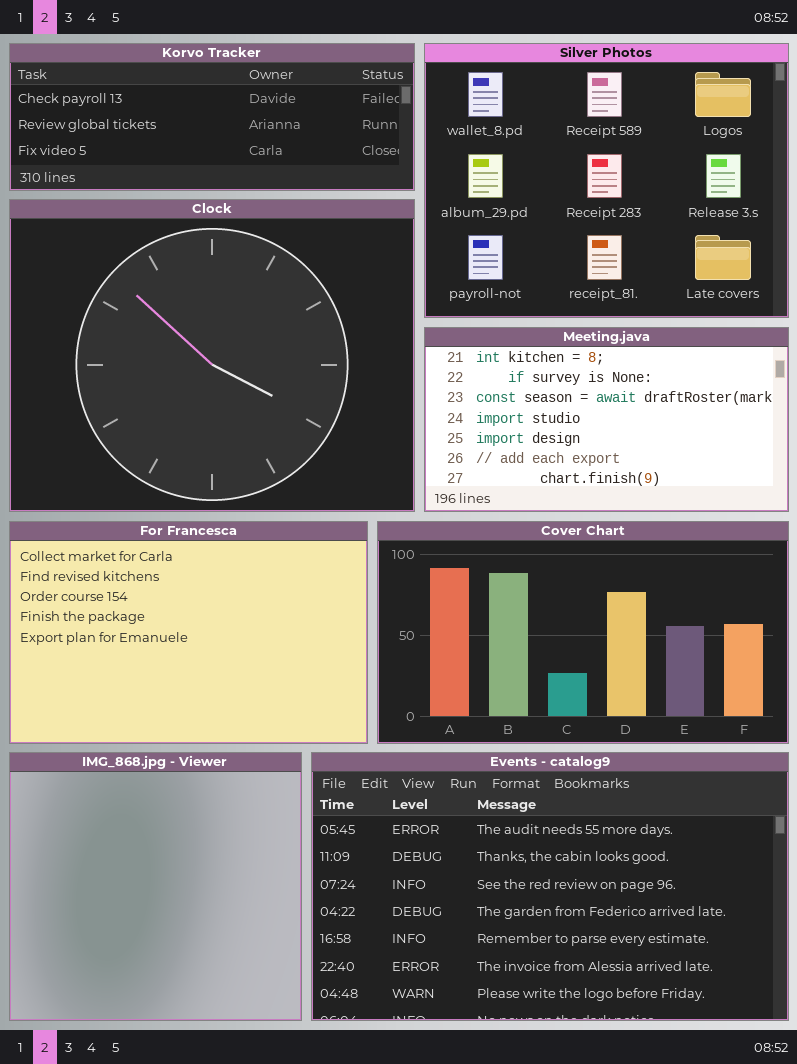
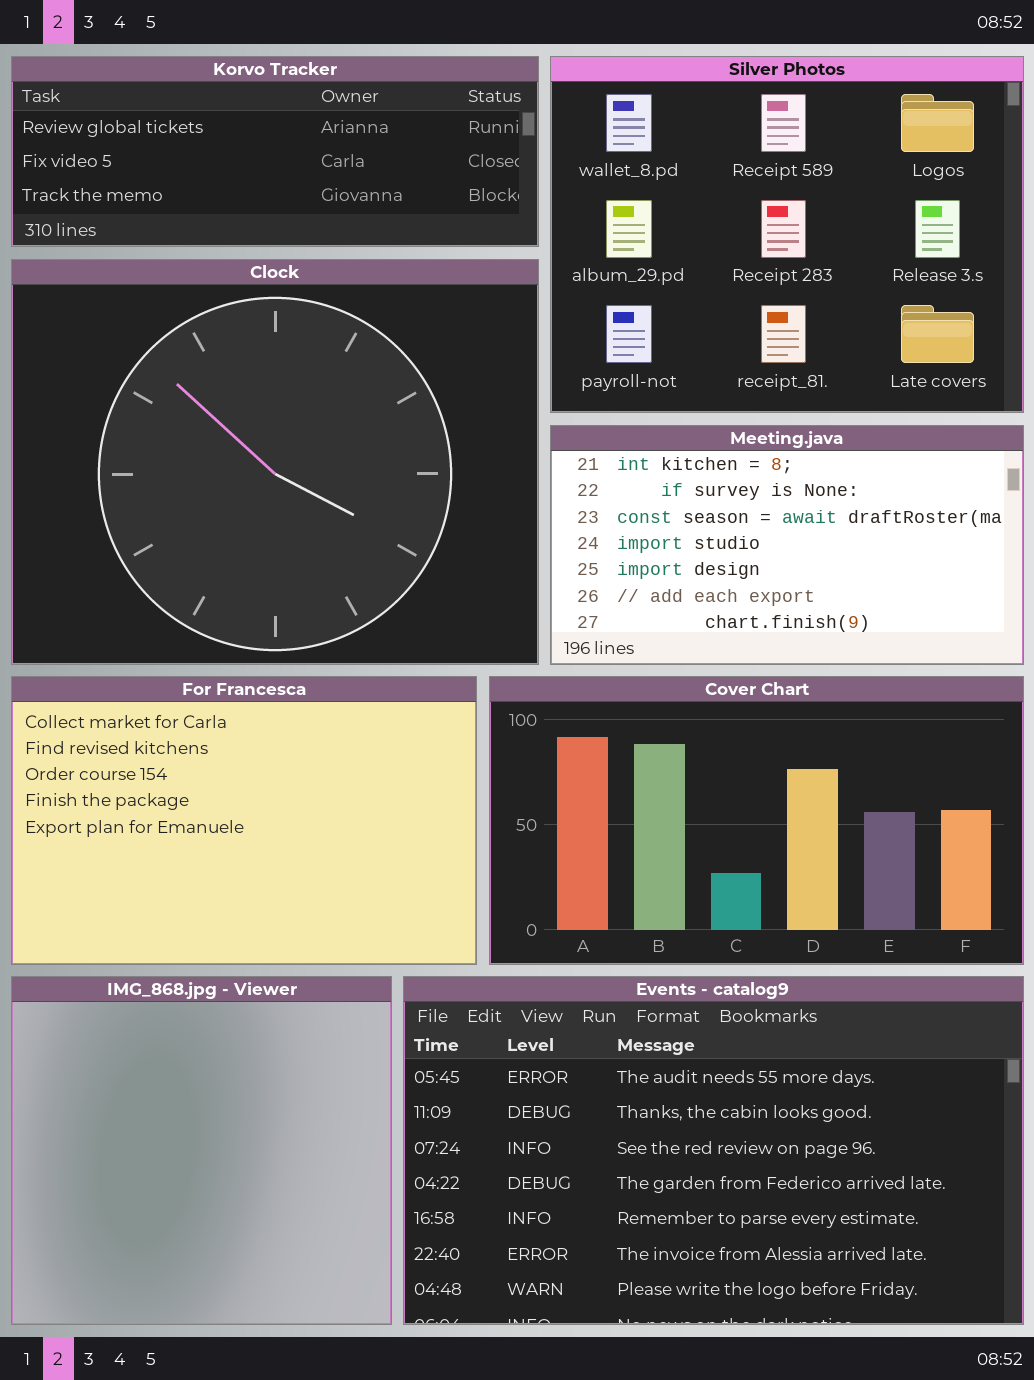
Korvo Tracker: [9,43,415,191] -> [11,56,539,247], scrolled down 1 row

